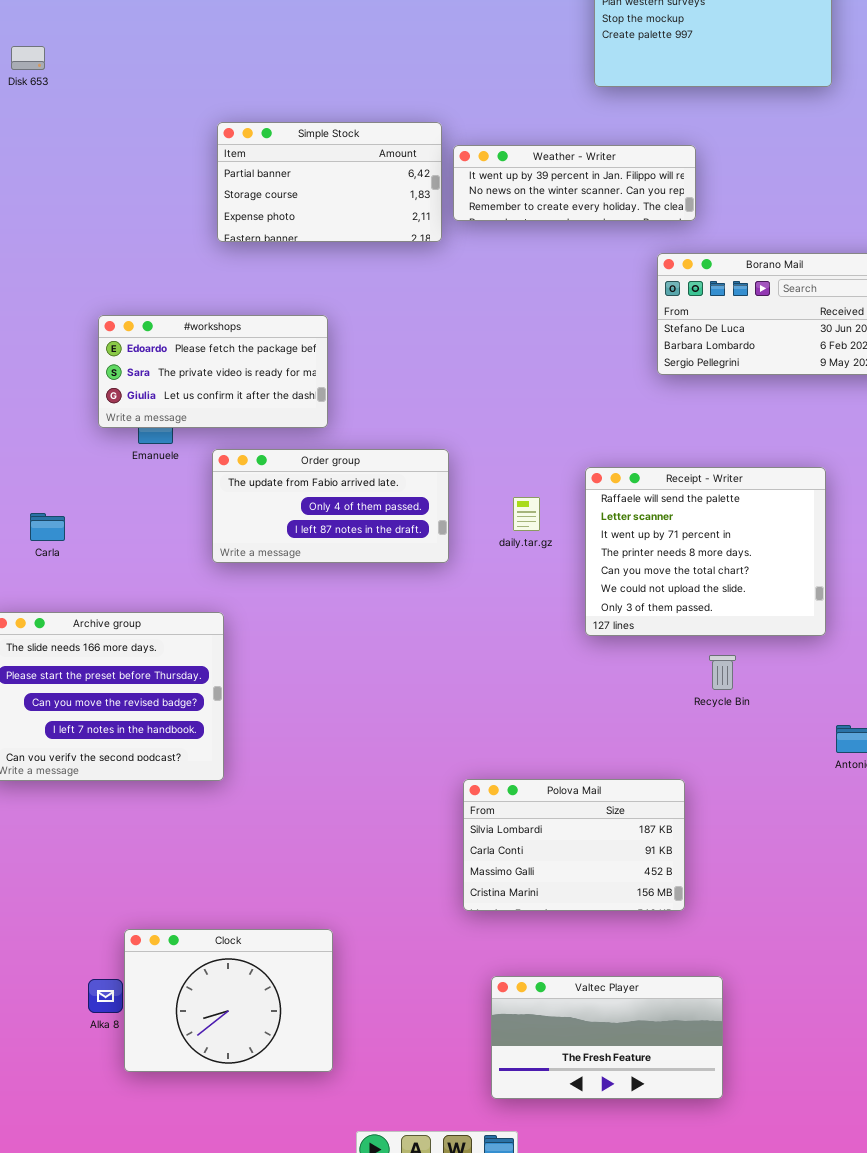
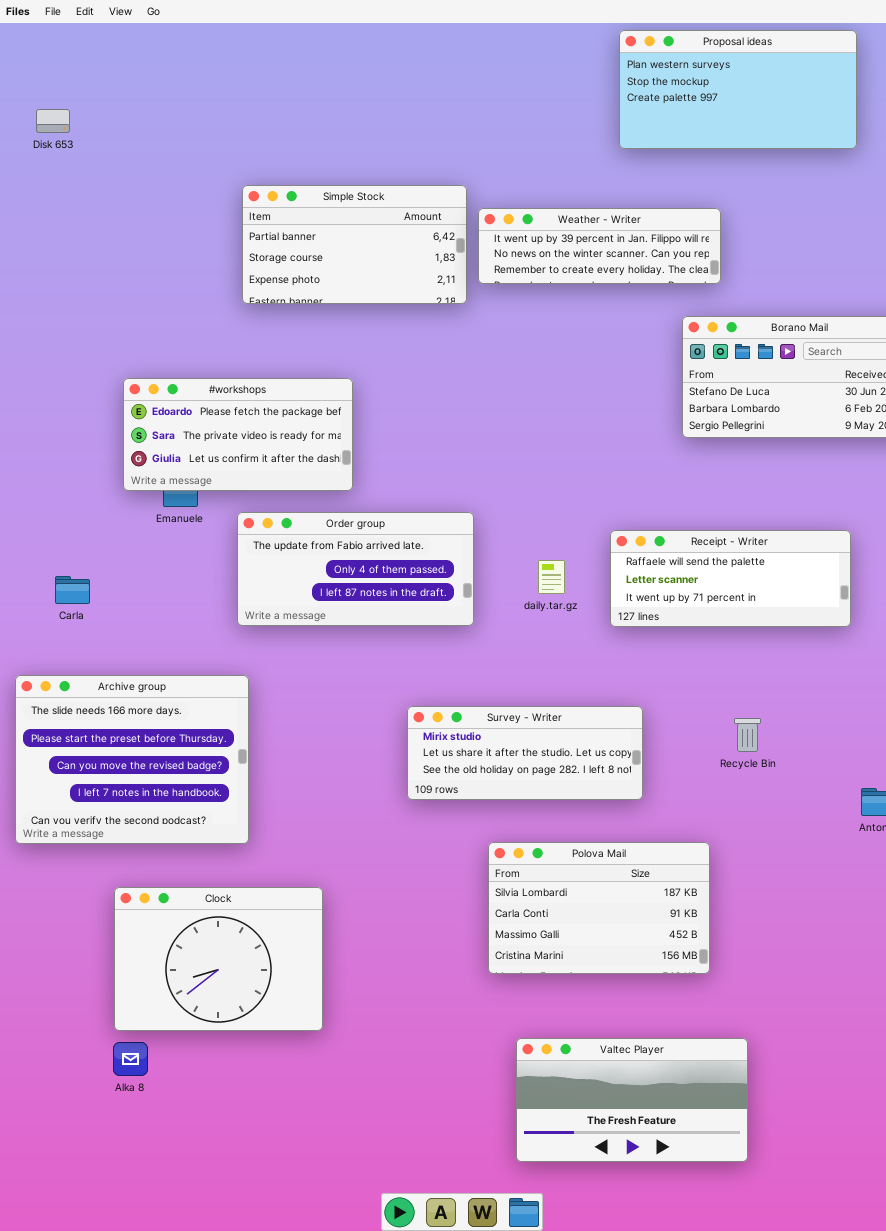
Receipt - Writer: [585,467,826,636] -> [610,530,851,627], resized
Survey - Writer: none -> [407,706,643,800], opened
Clock: [124,929,333,1072] -> [114,887,323,1031], moved

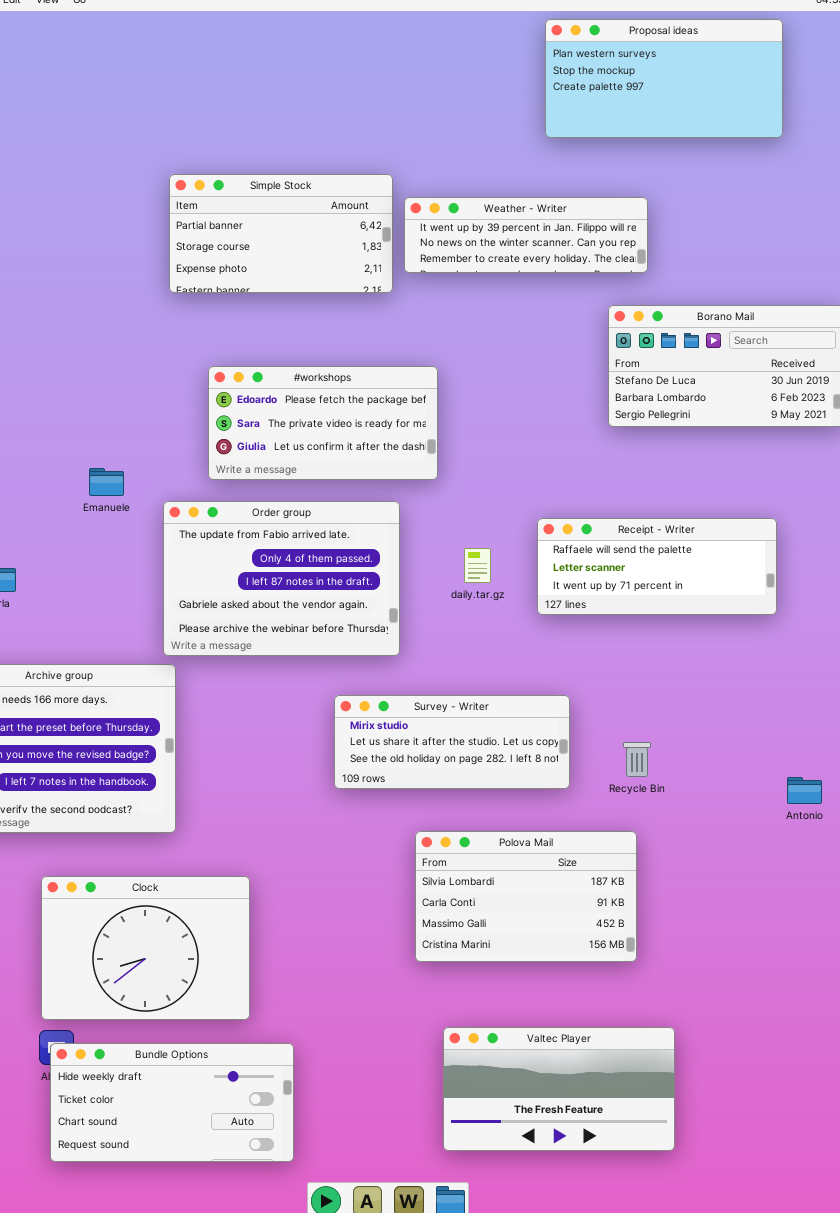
#workshops: [123,378,353,491] -> [208,366,438,480], moved
Order group: [237,512,474,626] -> [163,501,400,656], resized
Recycle Bin: [734,718,761,752] -> [623,742,651,777], moved
Bundle Options: none -> [50,1043,294,1162], opened

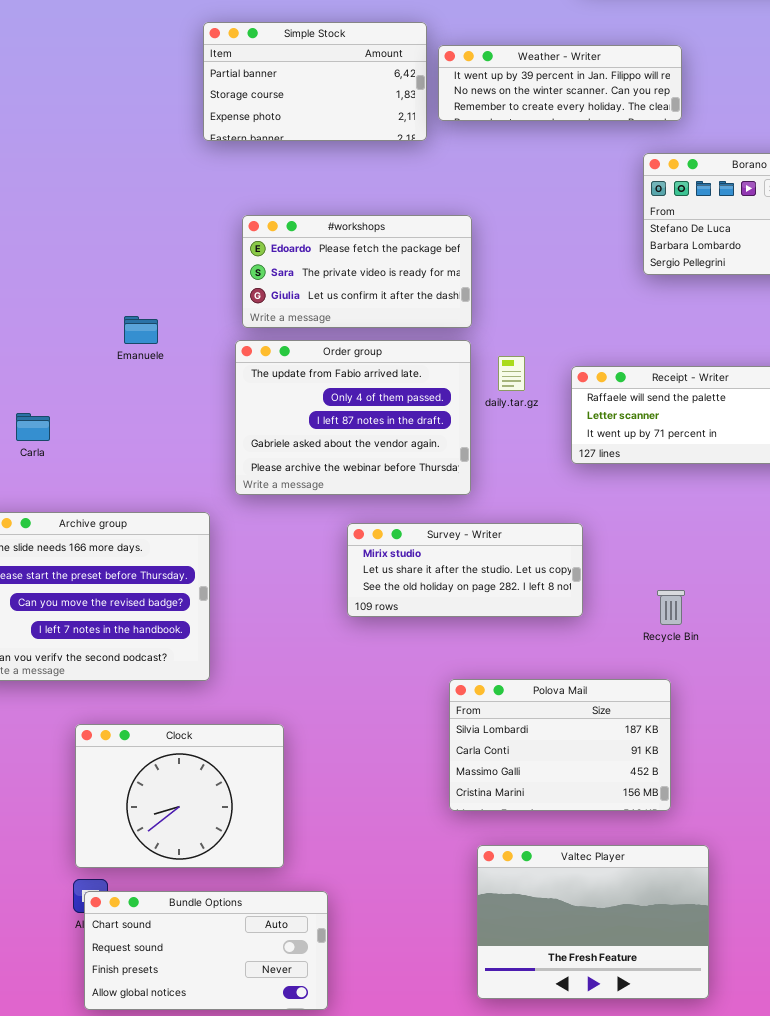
Order group: [163,501,400,656] -> [235,340,471,495], moved
daily.tar.gz: [464,548,491,583] -> [498,356,525,391], moved
Survey - Writer: [334,695,570,789] -> [347,523,583,617], moved
Valtec Player: [443,1027,675,1151] -> [477,845,709,999], resized
Bundle Options: [50,1043,294,1162] -> [84,891,328,1010], scrolled down 2 rows

